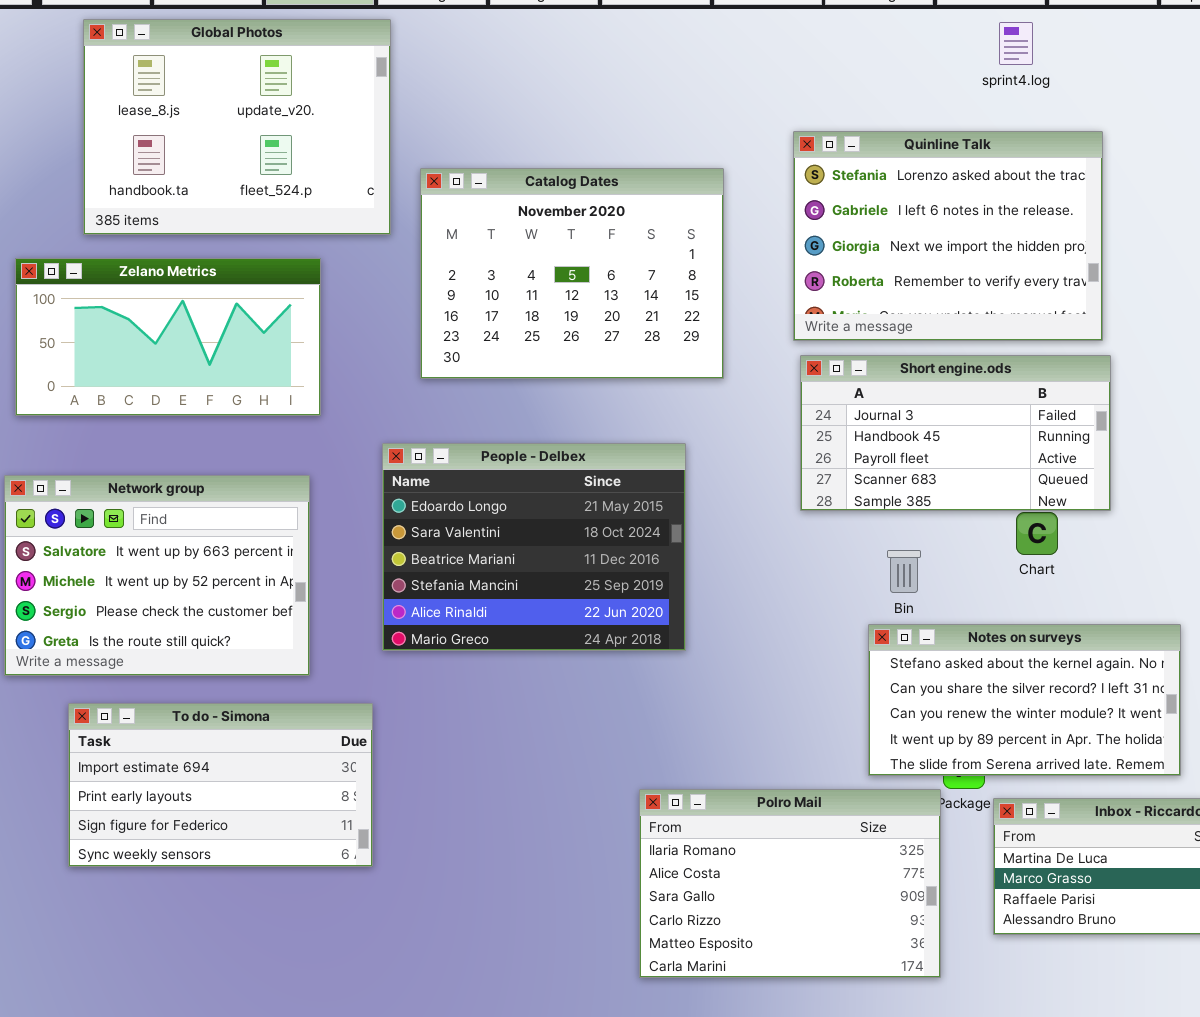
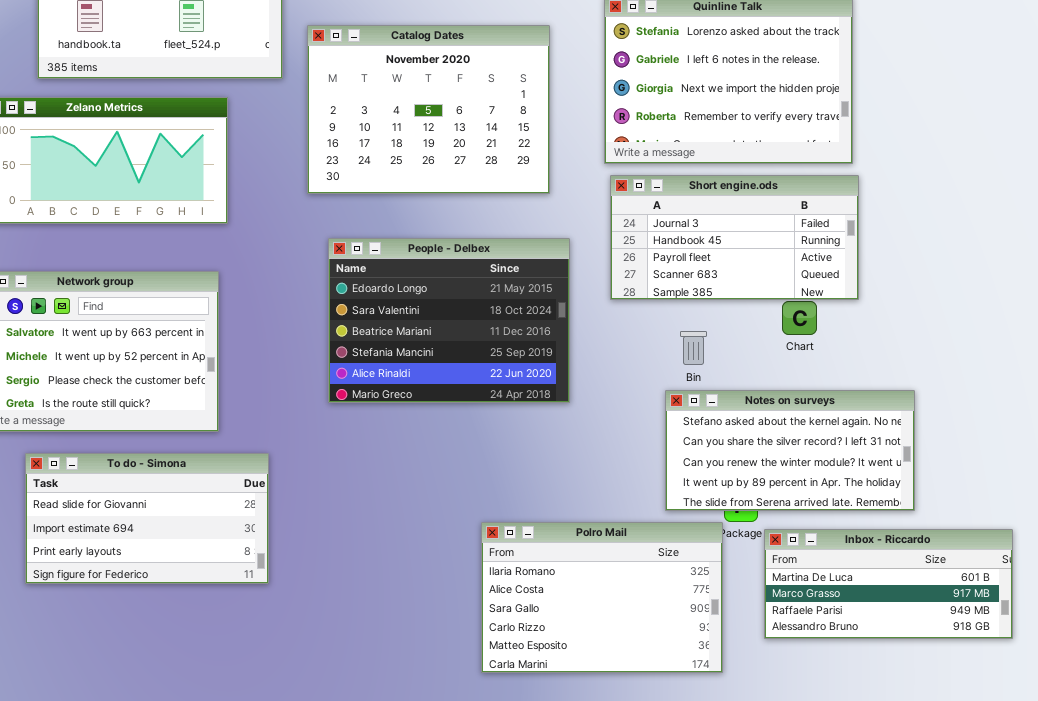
People - Delbex: [382,443,686,651] -> [328,238,570,403], moved
To do - Simona: [68,703,373,867] -> [25,453,269,584], scrolled up 1 row

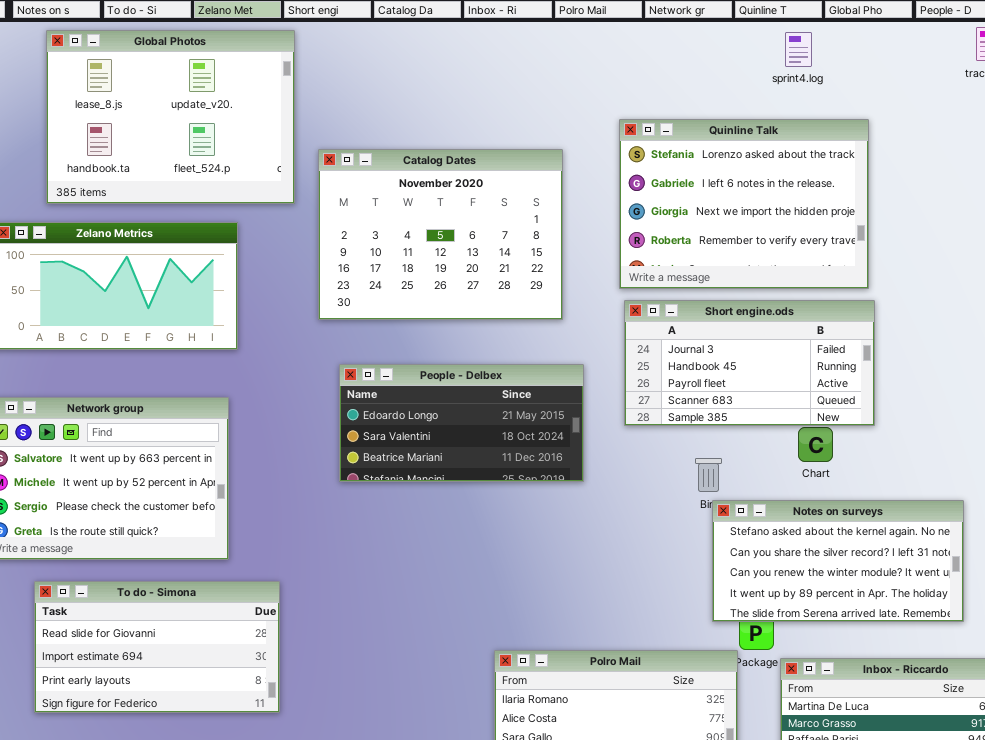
People - Delbex: [328,238,570,403] -> [339,364,584,482], resized
Notes on surveys: [665,390,915,511] -> [712,500,964,622], moved

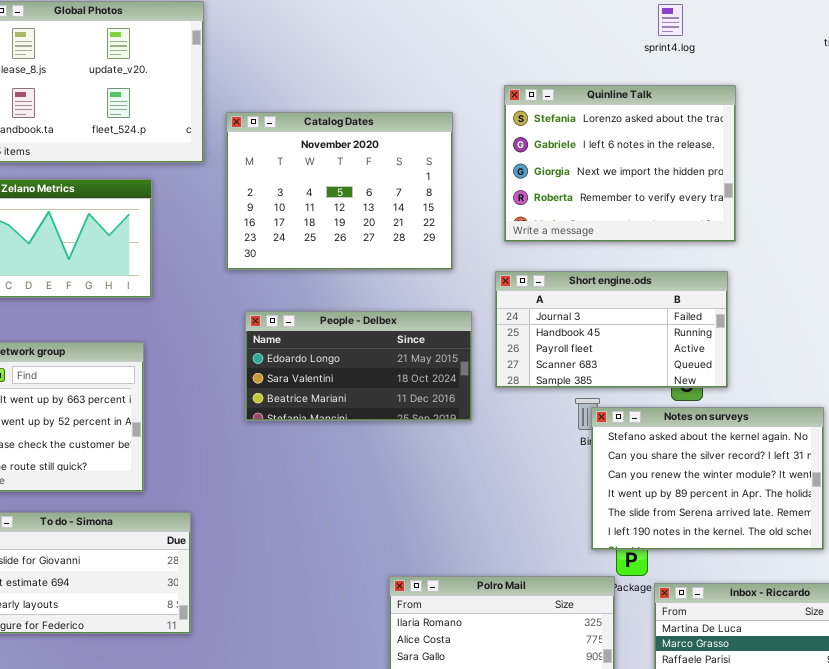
Short engine.ods: [624,300,875,426] -> [495,271,728,388], moved
Notes on surveys: [712,500,964,622] -> [591,407,824,550], resized

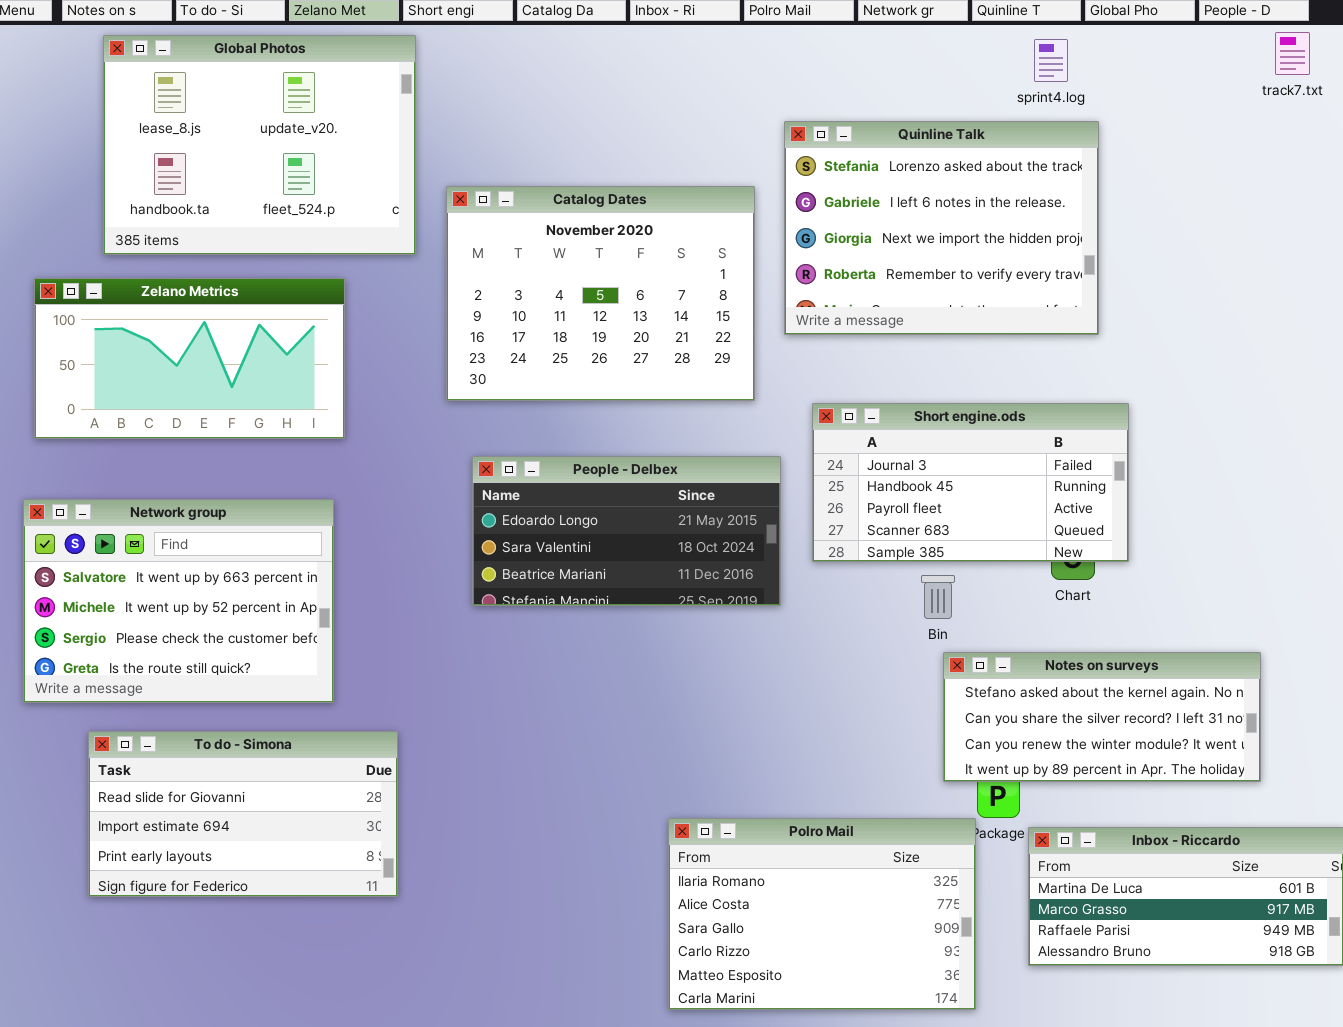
Quinline Talk: [504,85,736,242] -> [784,121,1099,335], moved
Notes on surveys: [591,407,824,550] -> [943,652,1261,782], resized

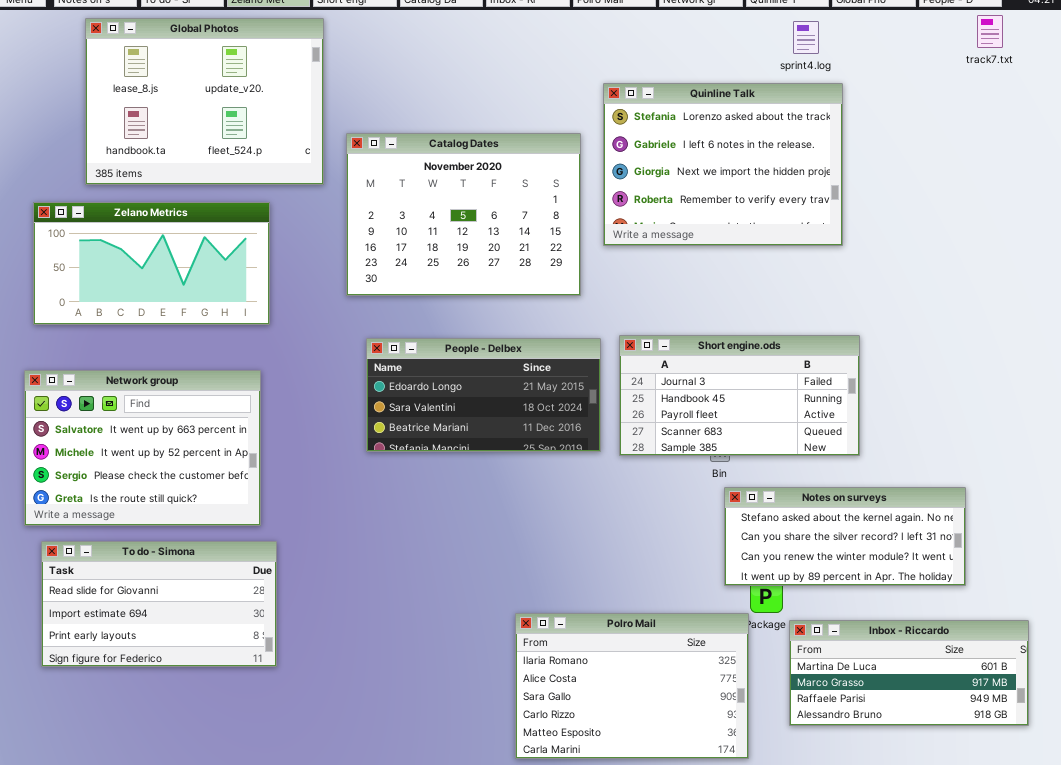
Short engine.ods: [812,403,1129,562] -> [619,335,860,456], moved
To do - Simona: [88,731,398,897] -> [41,541,277,667], moved

